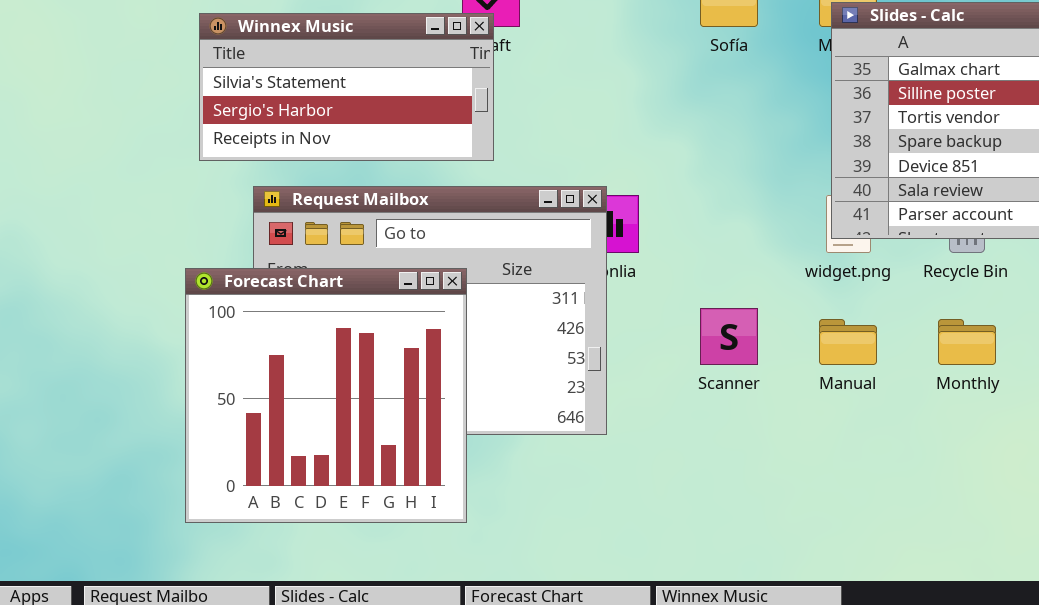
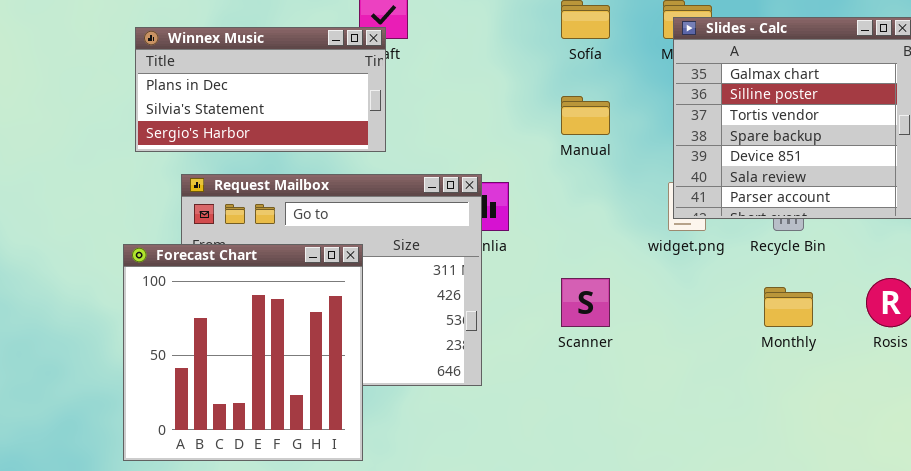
Winnex Music: [199,13,494,161] -> [135,27,386,152], scrolled up 1 row
Manual: [819,319,877,365] -> [561,96,610,135], moved

